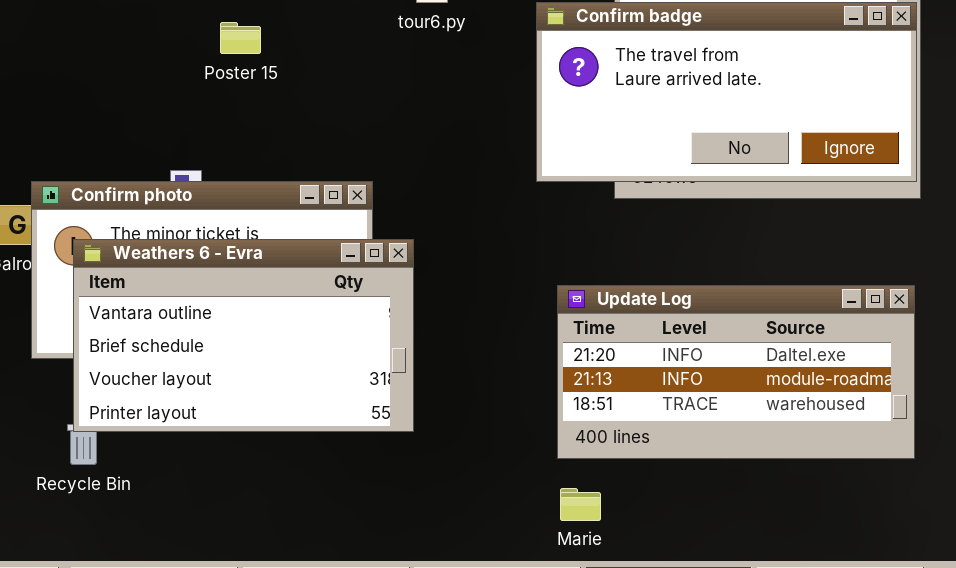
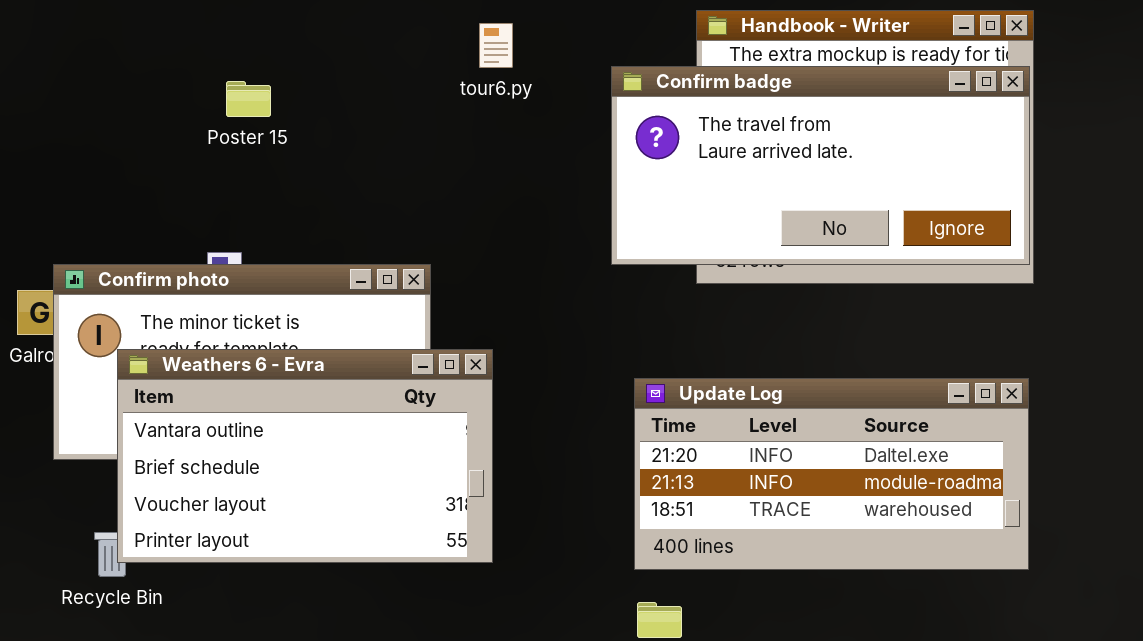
Poster 15: [220,22,261,54] -> [226,81,271,117], moved
Weathers 6 - Evra: [73,239,414,432] -> [117,349,493,563], moved

